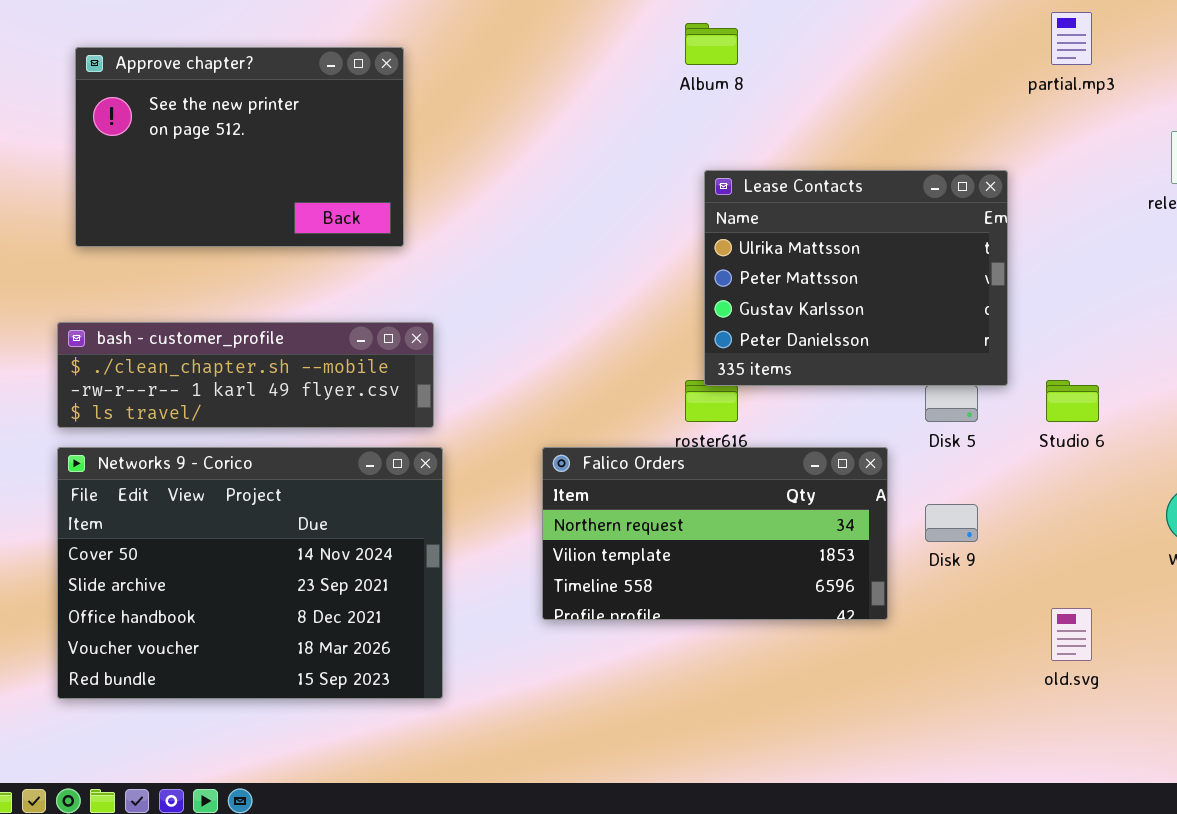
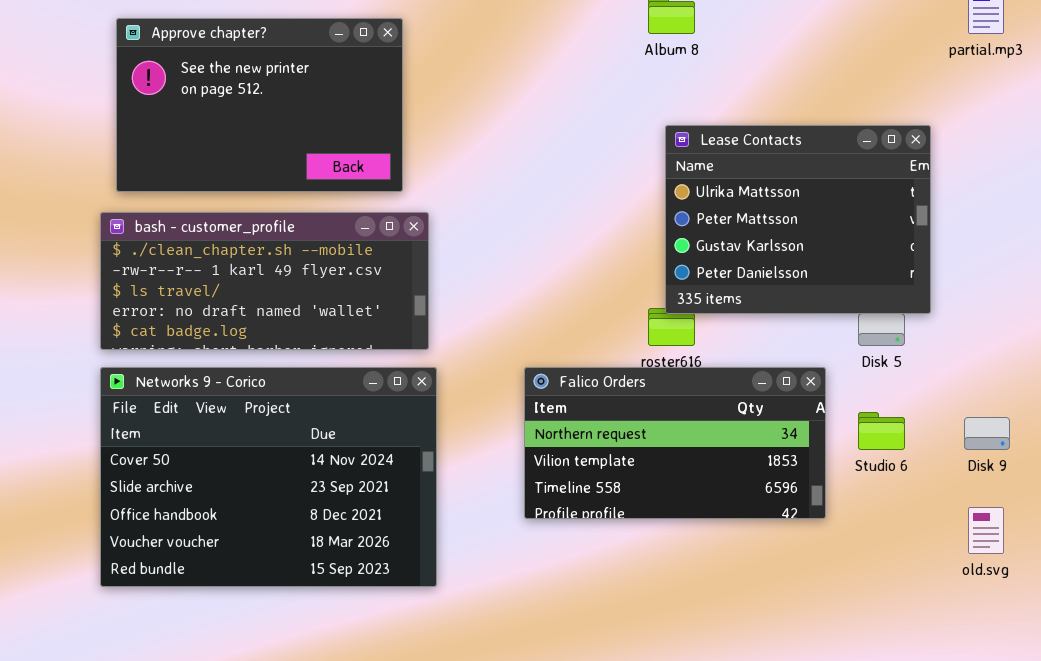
bash - customer_profile: [57,322,434,428] -> [100,212,429,350], resized
Studio 6: [1046,380,1099,422] -> [858,412,905,450], moved
Disk 9: [925,504,978,542] -> [964,417,1010,450], moved

